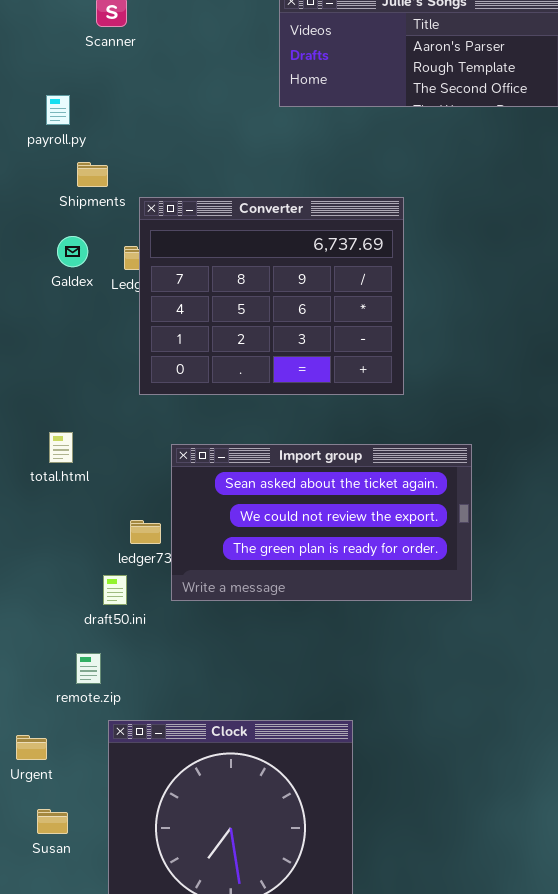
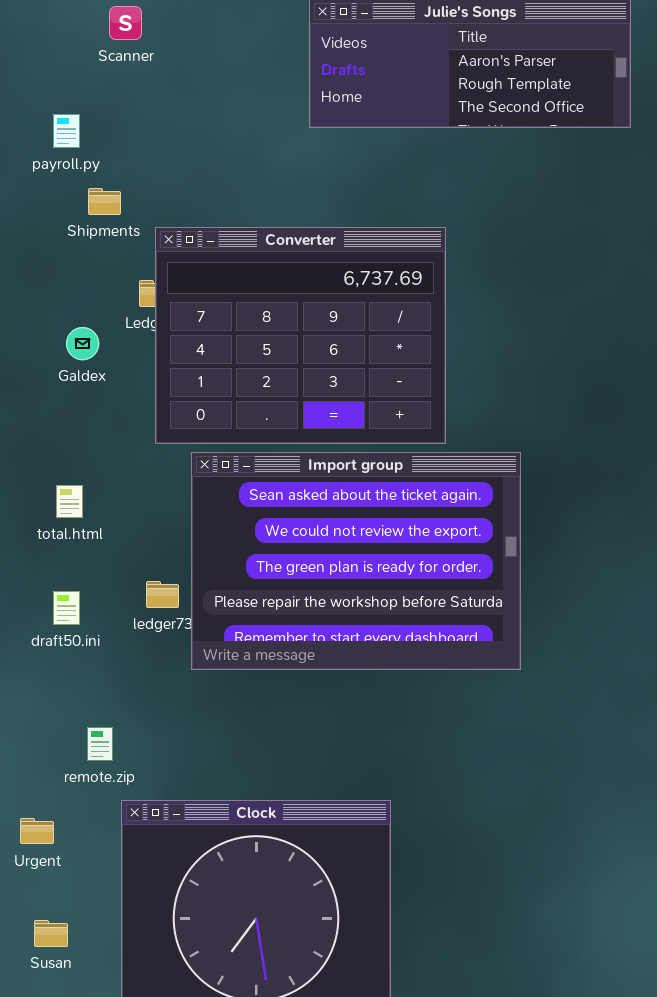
Galdex: [57,236,88,267] -> [66,327,99,360], moved
Import group: [171,444,472,601] -> [191,452,521,670], resized
draft50.ini: [103,575,127,605] -> [53,591,80,625], moved
Susan: [37,809,68,834] -> [34,920,68,947], moved

